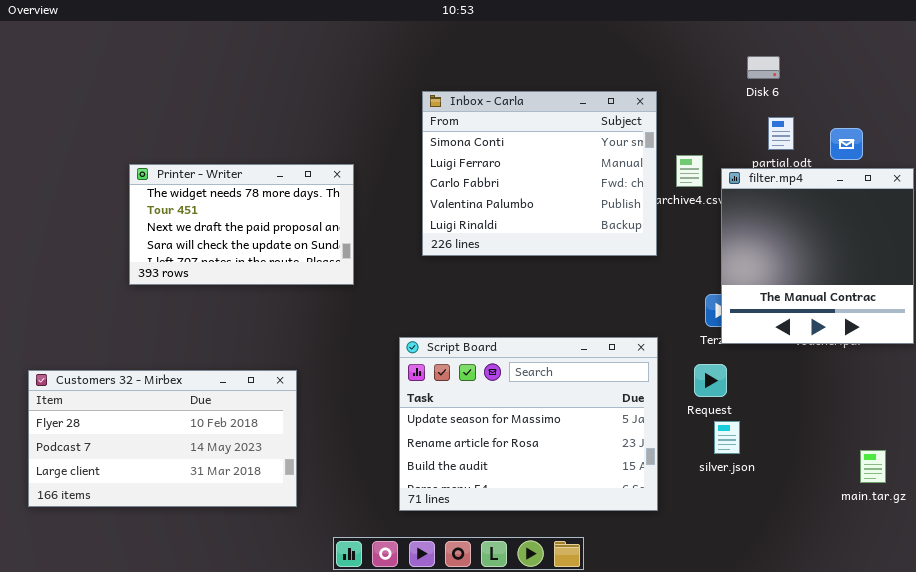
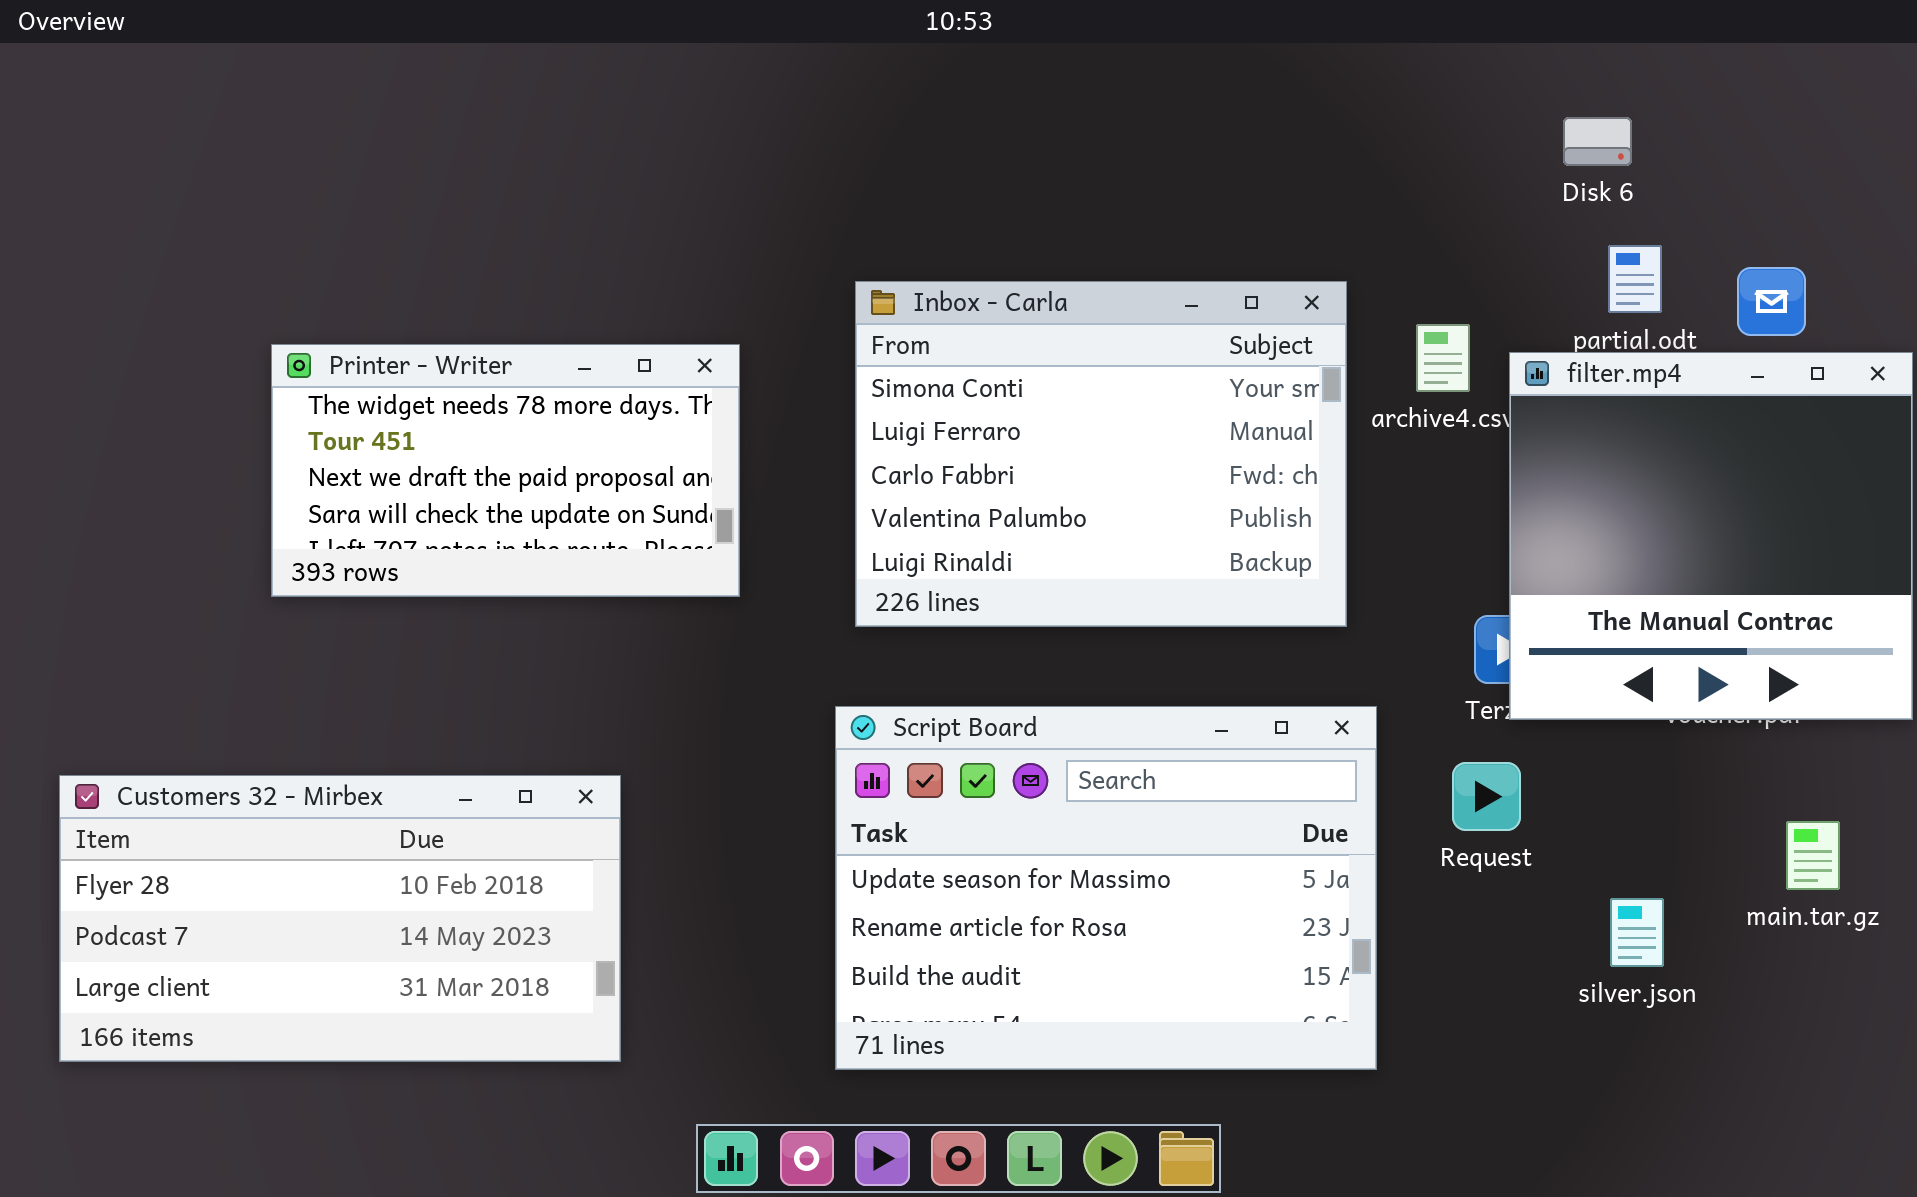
Inbox - Carla: [422,91,657,256] -> [855,281,1347,627], moved
silver.json: [714,421,740,454] -> [1610,898,1664,967], moved
main.tar.gz: [860,450,886,483] -> [1786,821,1840,890], moved

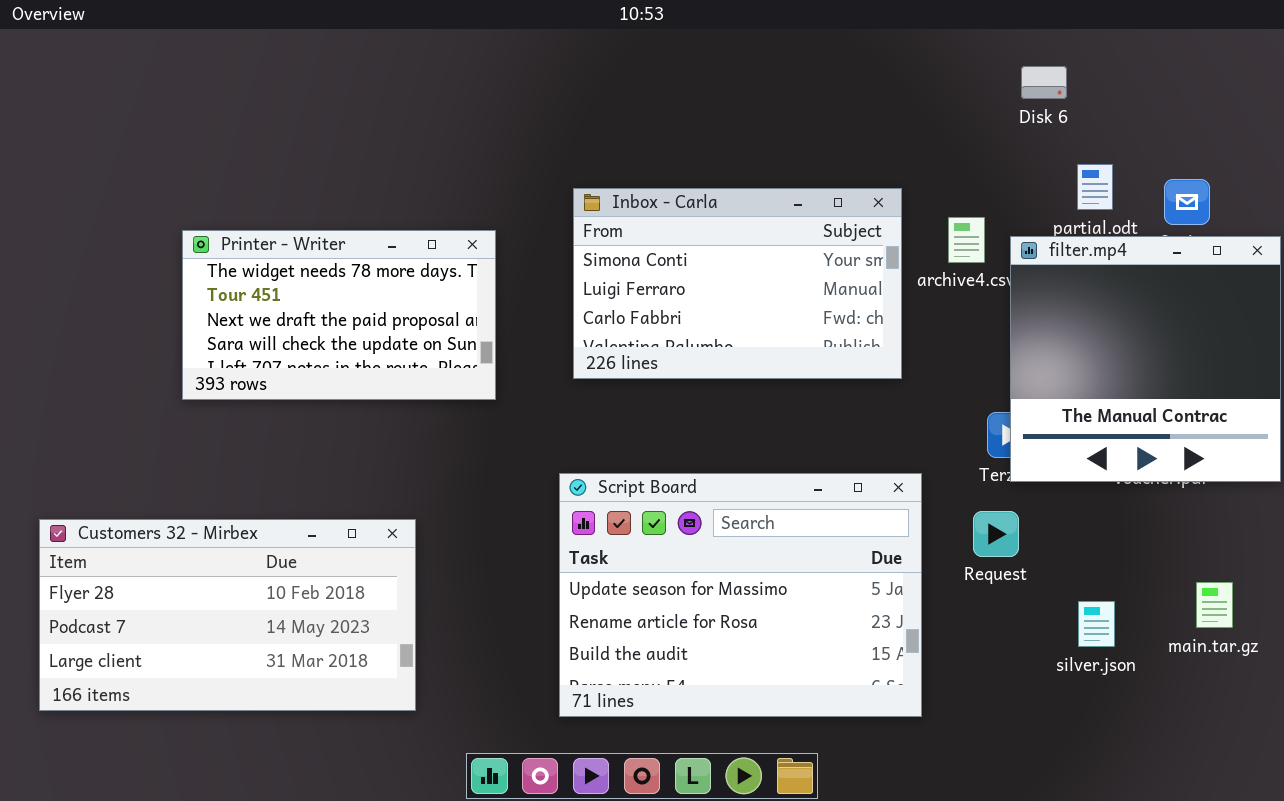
Disk 6: [1563,117,1632,166] -> [1021,66,1067,99], moved
Inbox - Carla: [855,281,1347,627] -> [573,188,902,379], resized
main.tar.gz: [1786,821,1840,890] -> [1196,582,1233,628], moved

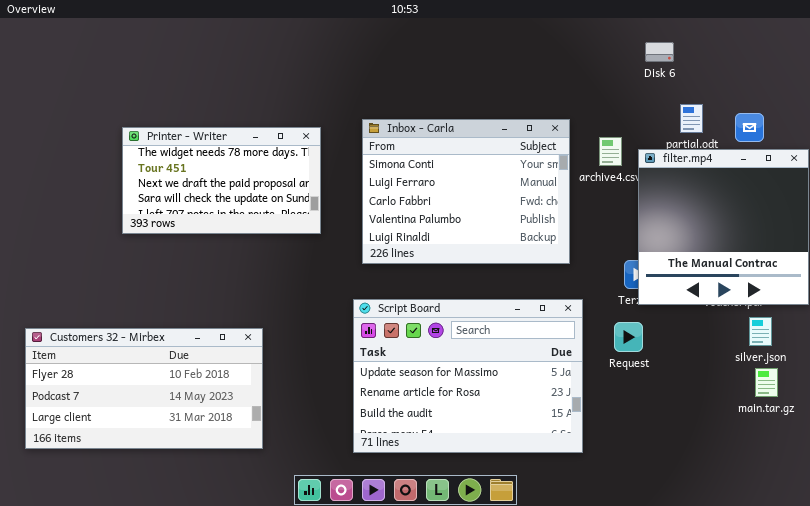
Inbox - Carla: [573,188,902,379] -> [362,119,570,264], resized
Printer - Writer: [182,230,496,400] -> [122,127,321,234], moved
silver.json: [1078,601,1115,647] -> [749,317,772,346], moved

